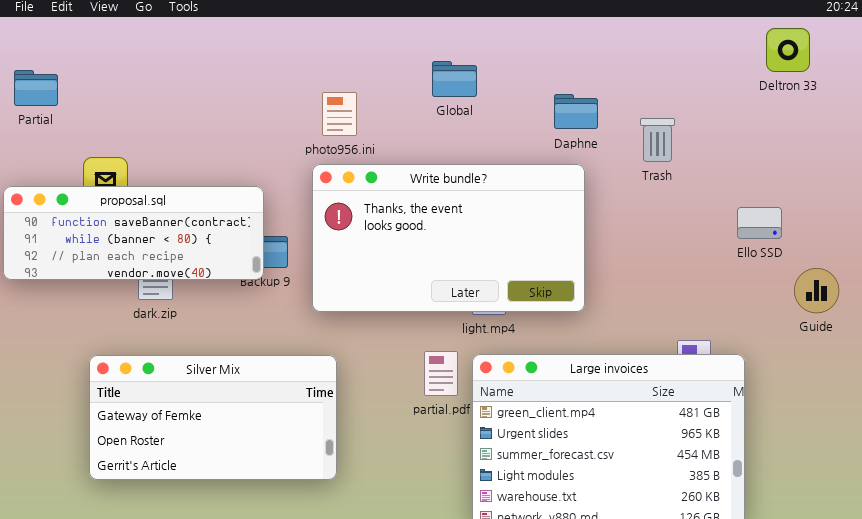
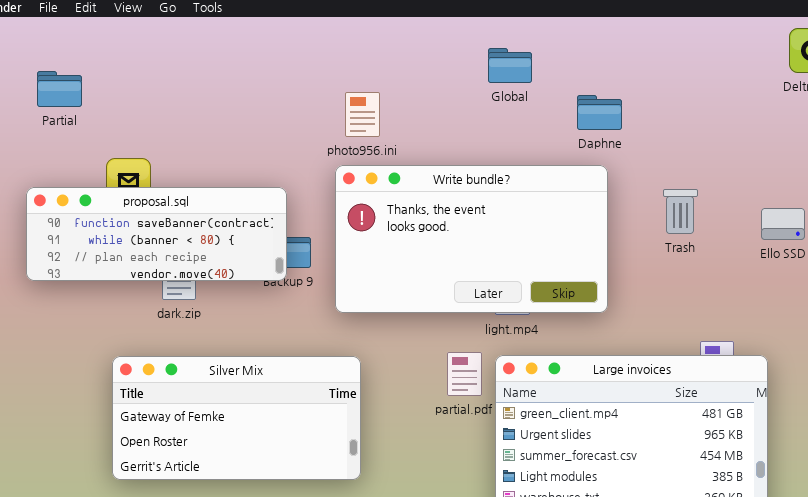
Global: [432,61,477,97] -> [488,48,532,83], moved
Trash: [640,118,675,162] -> [663,189,698,234], moved

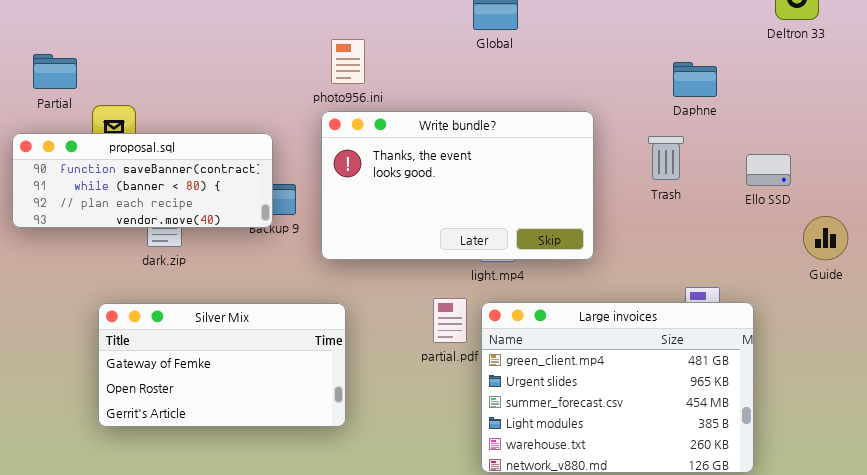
Partial: [37,71,82,107] -> [33,54,77,89], moved
Daphne: [577,95,622,130] -> [673,62,717,97], moved

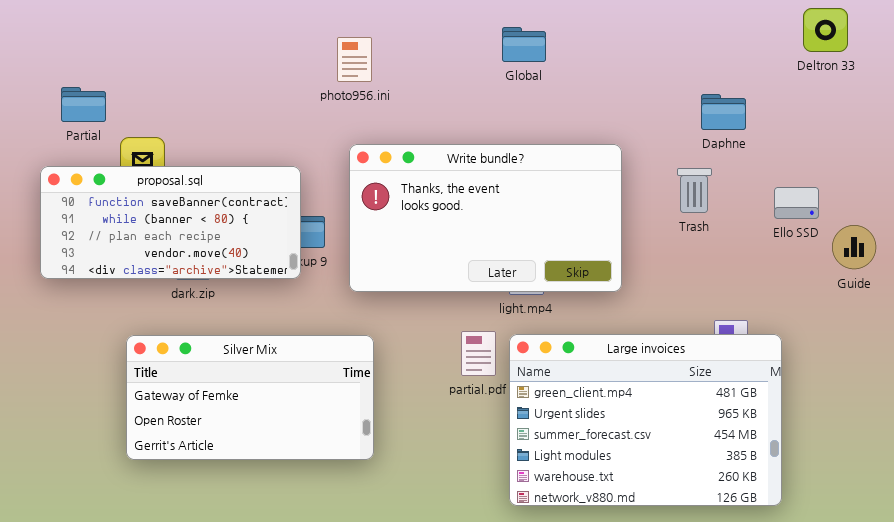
photo956.ini: [331,39,365,84] -> [337,37,372,82], moved
proposal.sql: [12,133,273,228] -> [40,166,301,279], resized
Guide: [803,216,848,260] -> [832,225,876,269], moved

